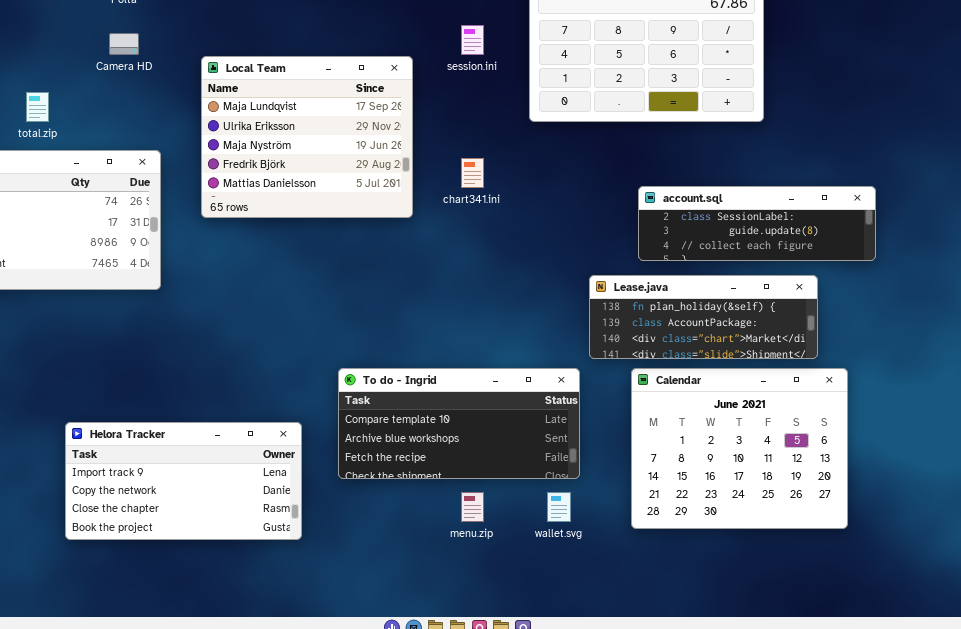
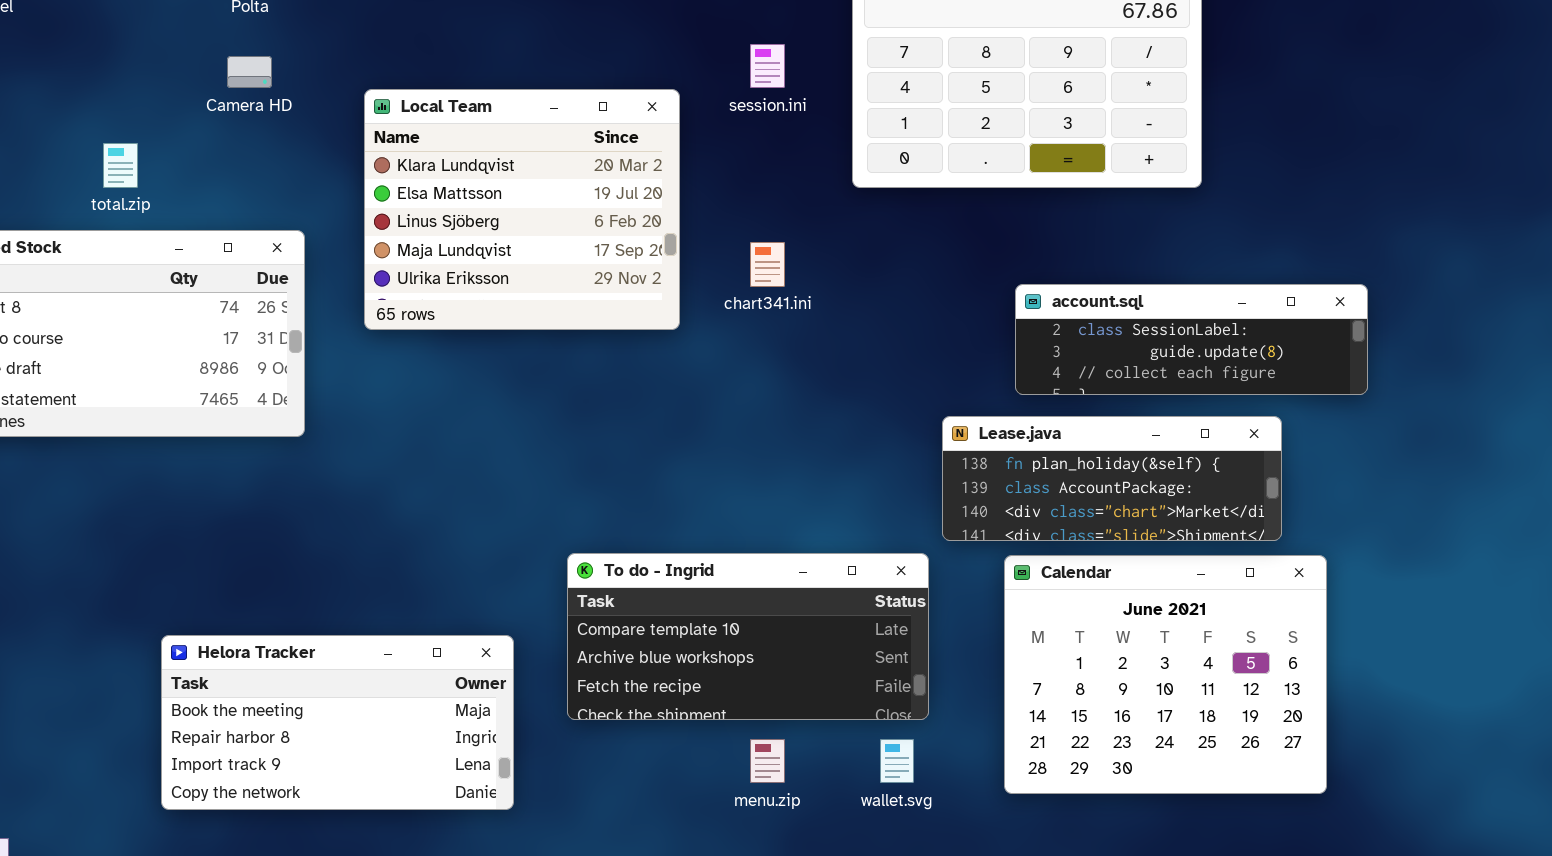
Local Team: [201,56,413,218] -> [364,89,680,330], scrolled up 3 rows
Helora Tracker: [65,422,302,540] -> [161,635,514,810], scrolled up 2 rows

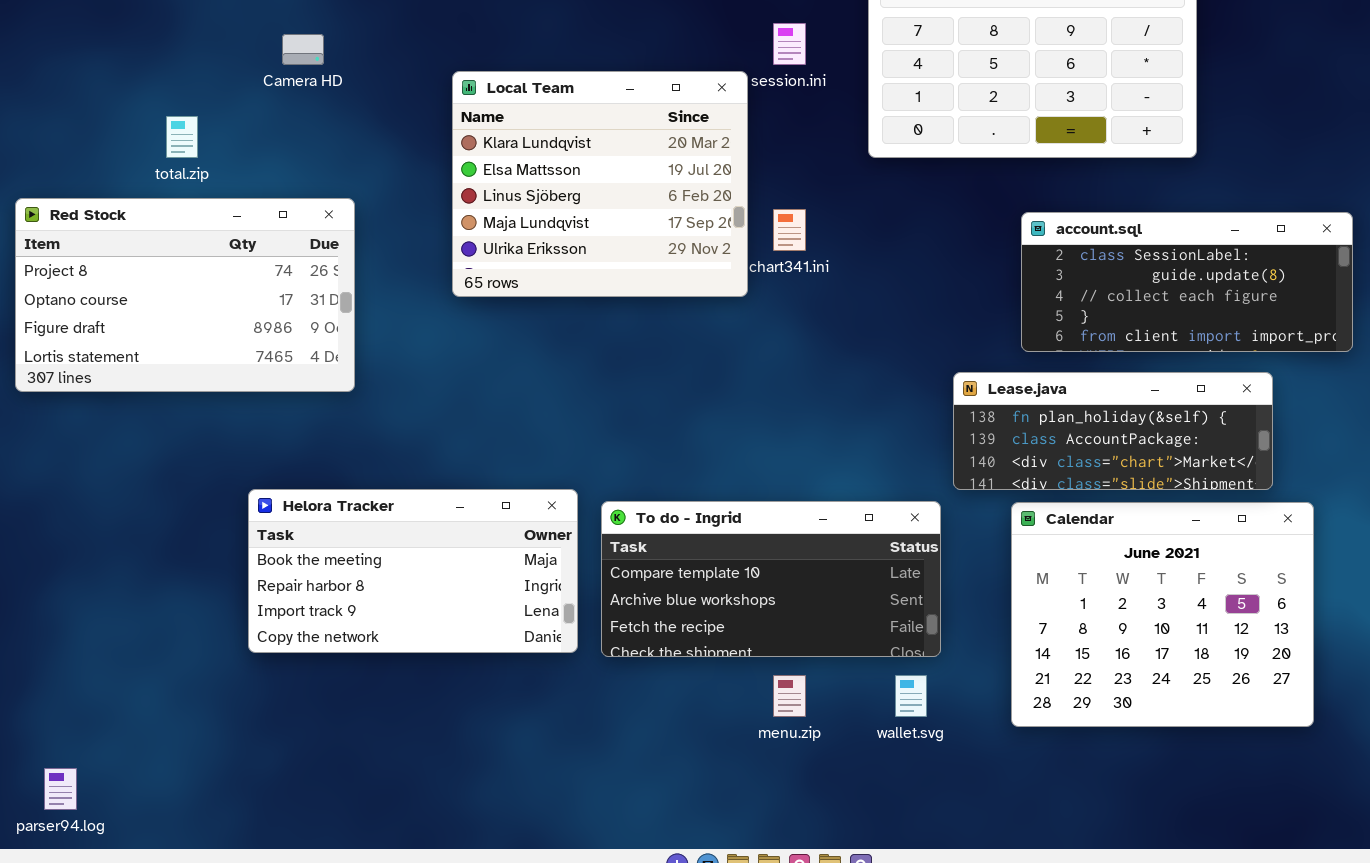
Local Team: [364,89,680,330] -> [452,71,748,297], moved
account.sql: [1015,284,1368,395] -> [1021,212,1353,352], resized
Helora Tracker: [161,635,514,810] -> [248,489,578,653], moved

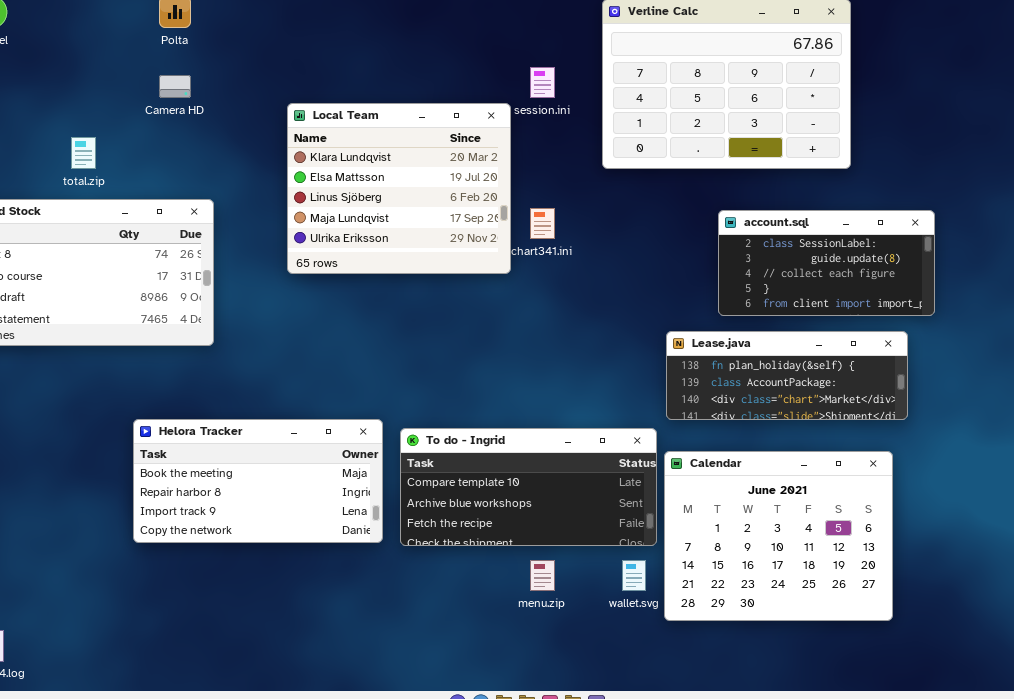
account.sql: [1021,212,1353,352] -> [718,210,935,316], resized
Calendar: [1011,502,1314,727] -> [664,451,893,621], moved

